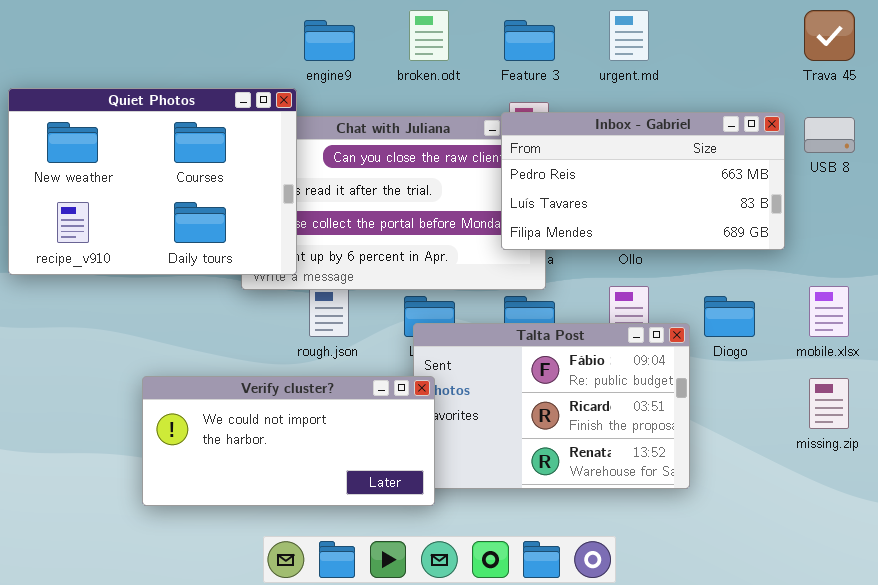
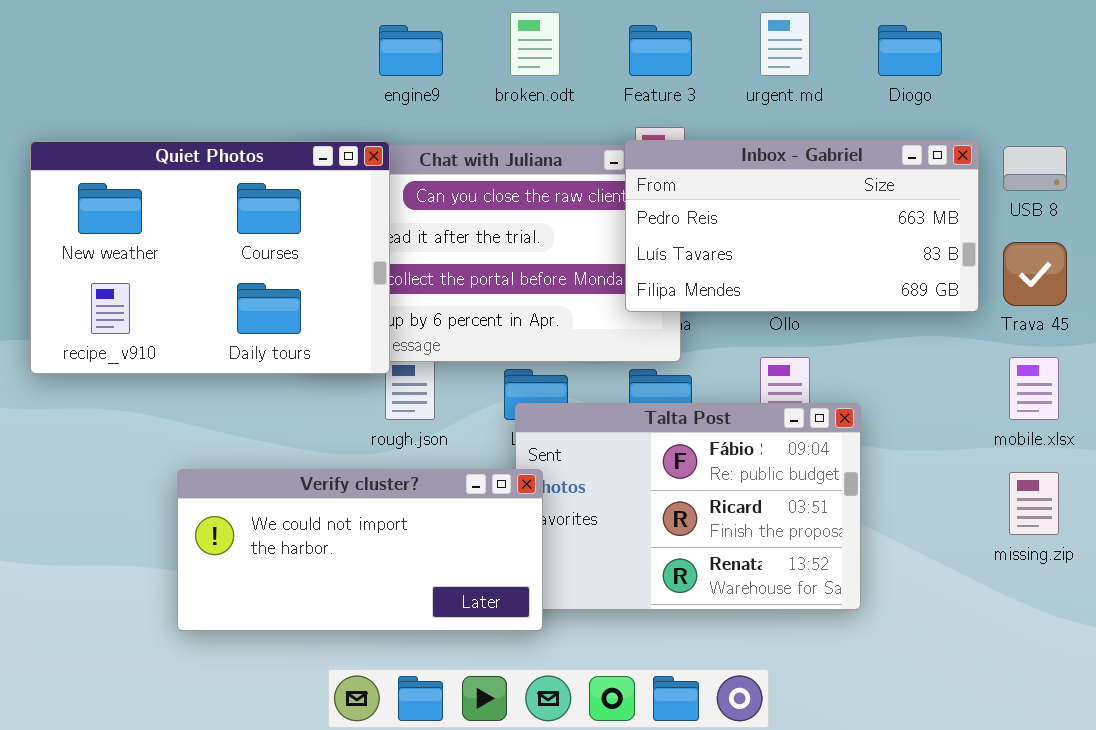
Trava 45: [804,10,855,61] -> [1003,242,1067,306], moved
Quiet Photos: [8,88,297,275] -> [30,141,390,374], moved
Diogo: [704,296,755,337] -> [878,25,942,76], moved

